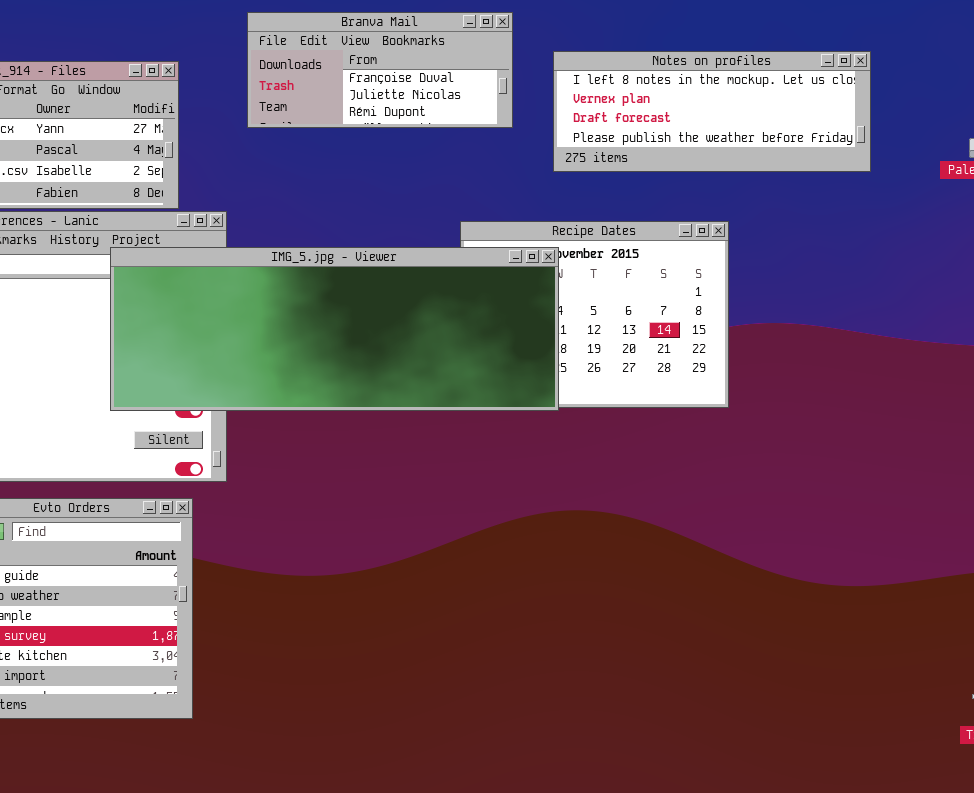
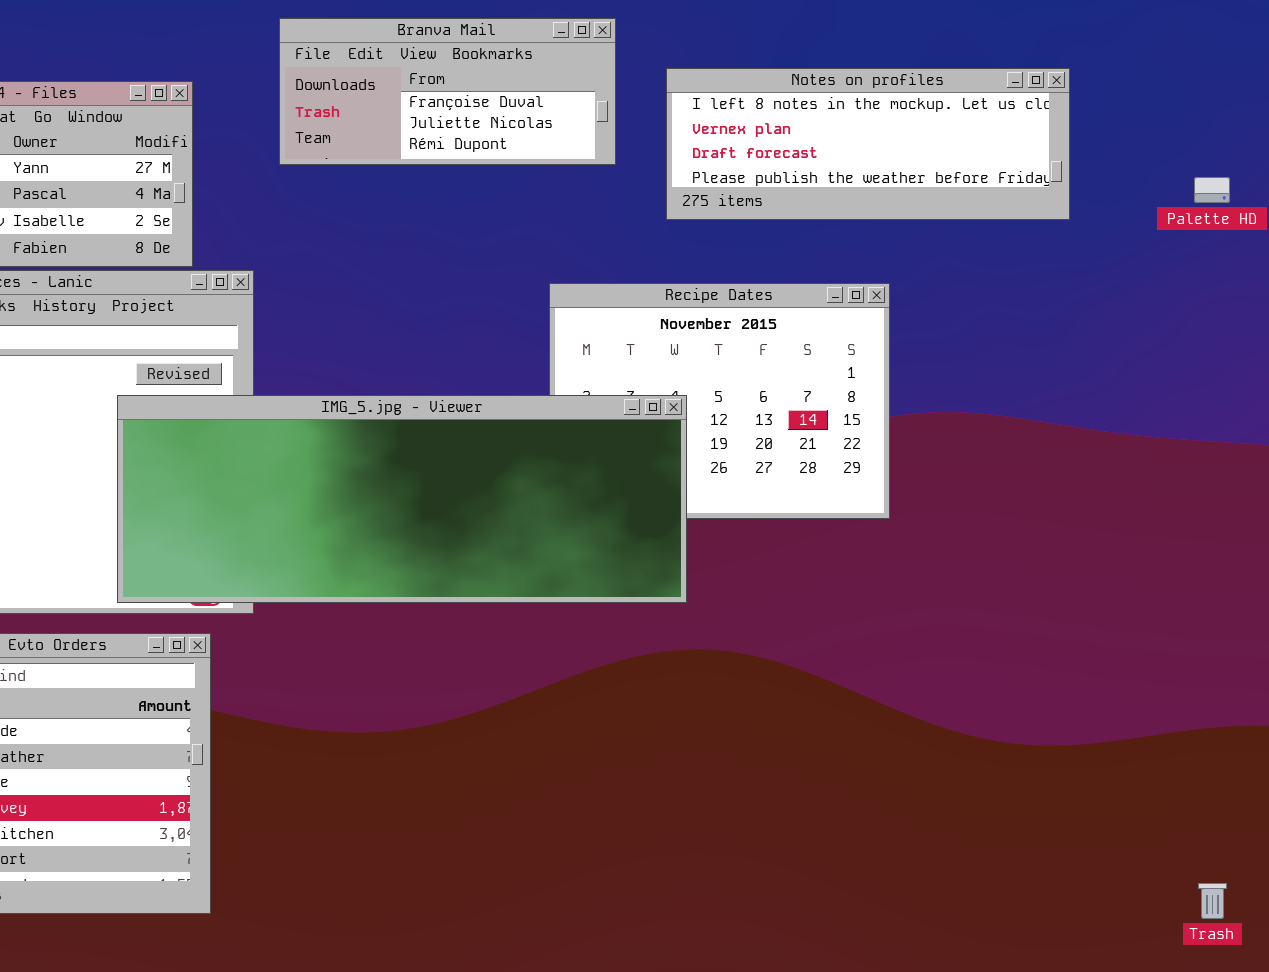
IMG_5.jpg - Viewer: [110,247,559,411] -> [117,395,687,603], moved

